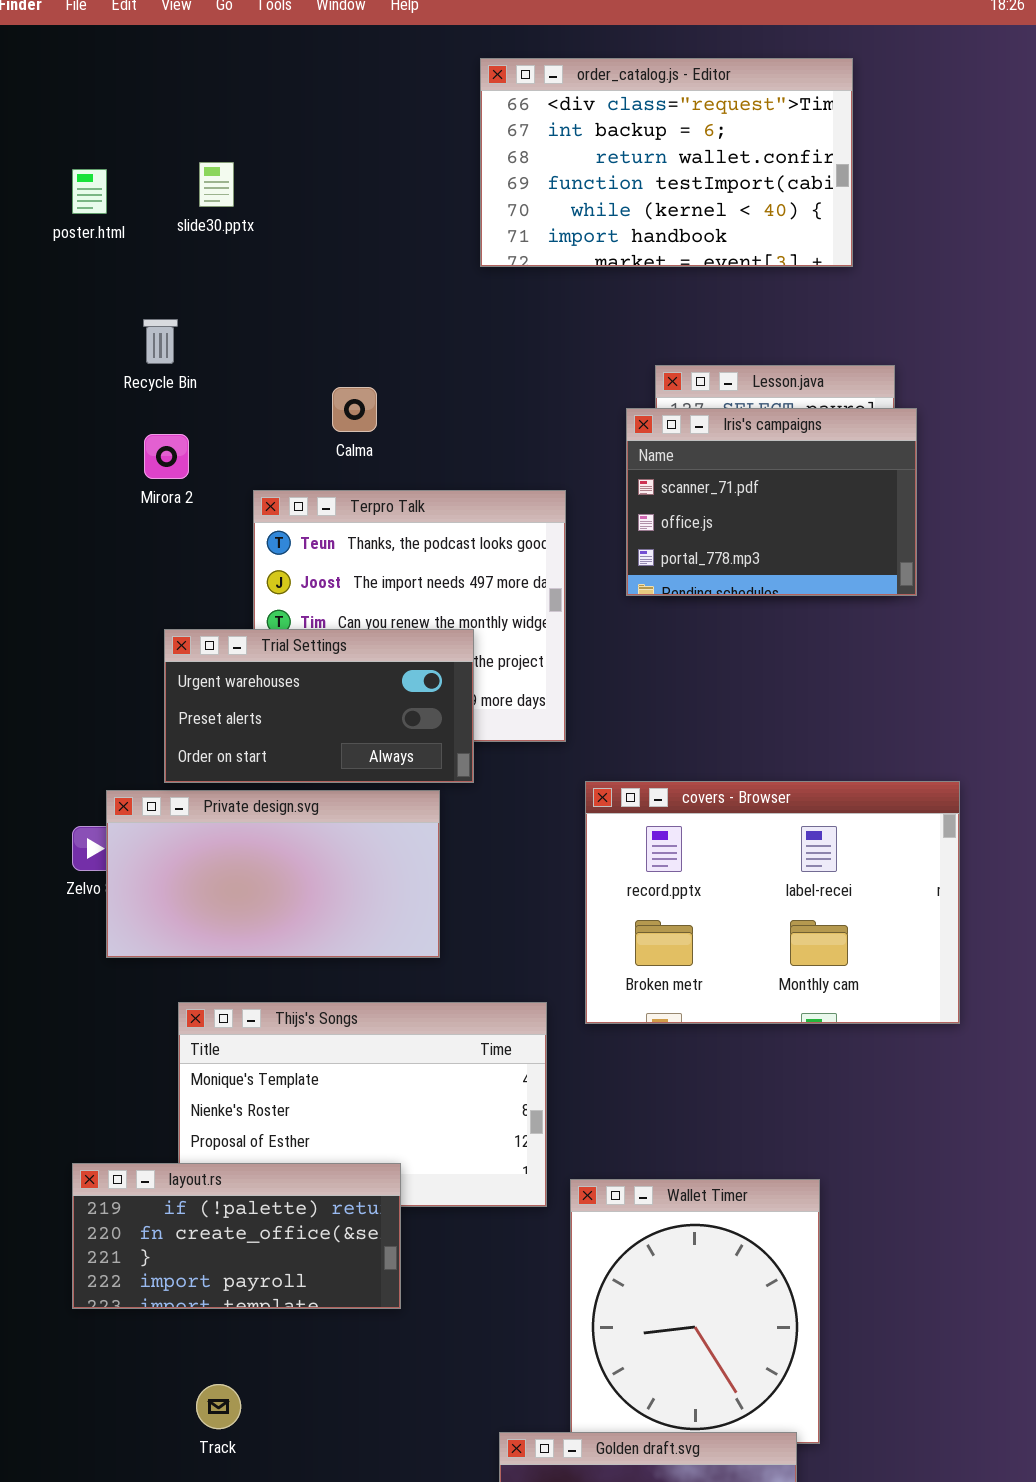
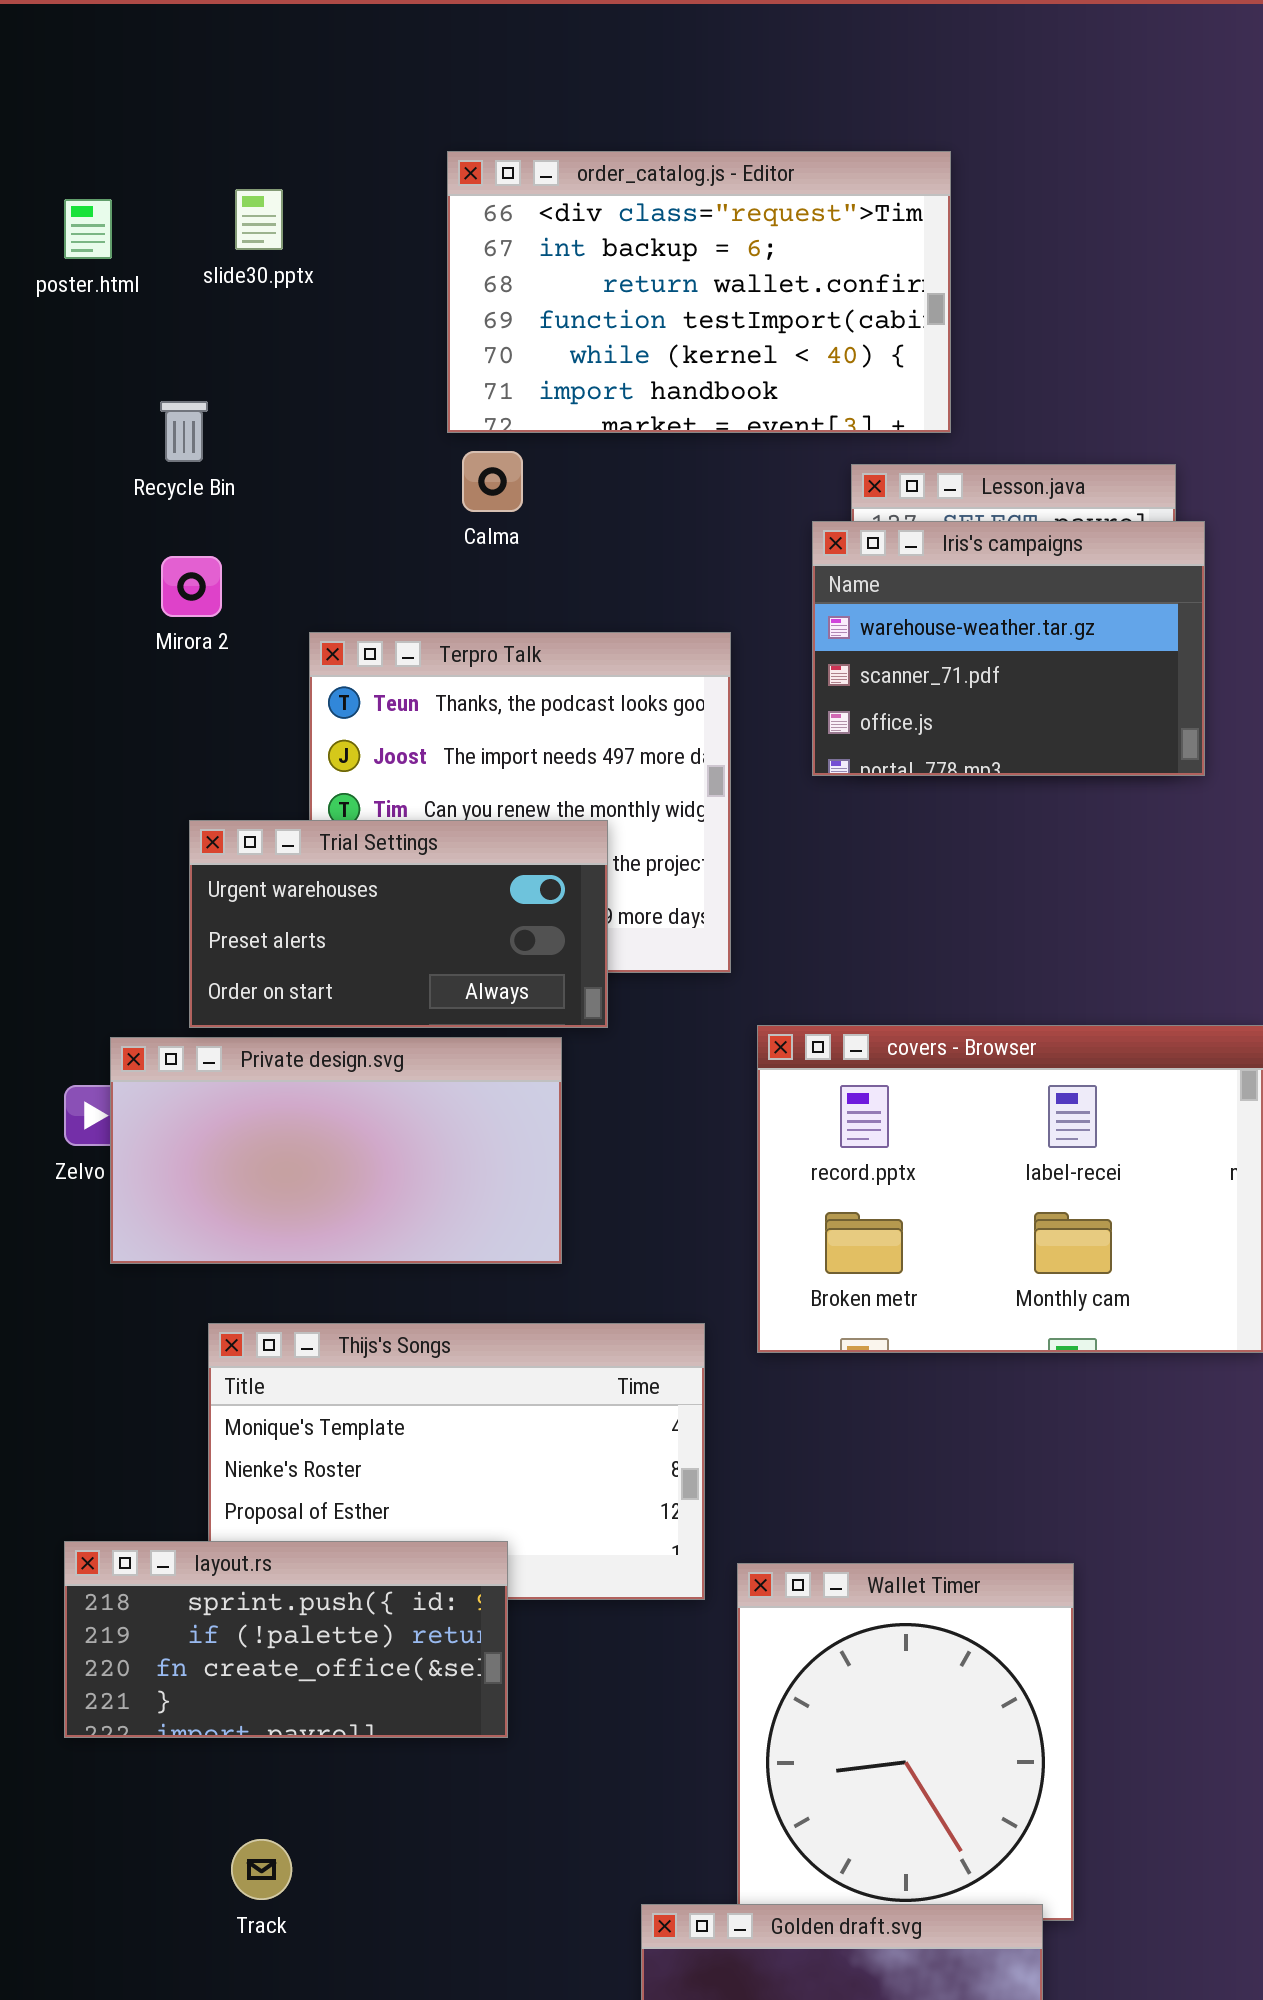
order_catalog.js - Editor: [480,58,853,267] -> [447,151,951,433], moved
Calma: [332,387,377,432] -> [462,451,523,512], moved
Iris's campaigns: [626,408,917,596] -> [812,521,1205,776], scrolled up 1 row
layout.rs: [72,1163,401,1309] -> [64,1541,508,1738], scrolled up 1 row

